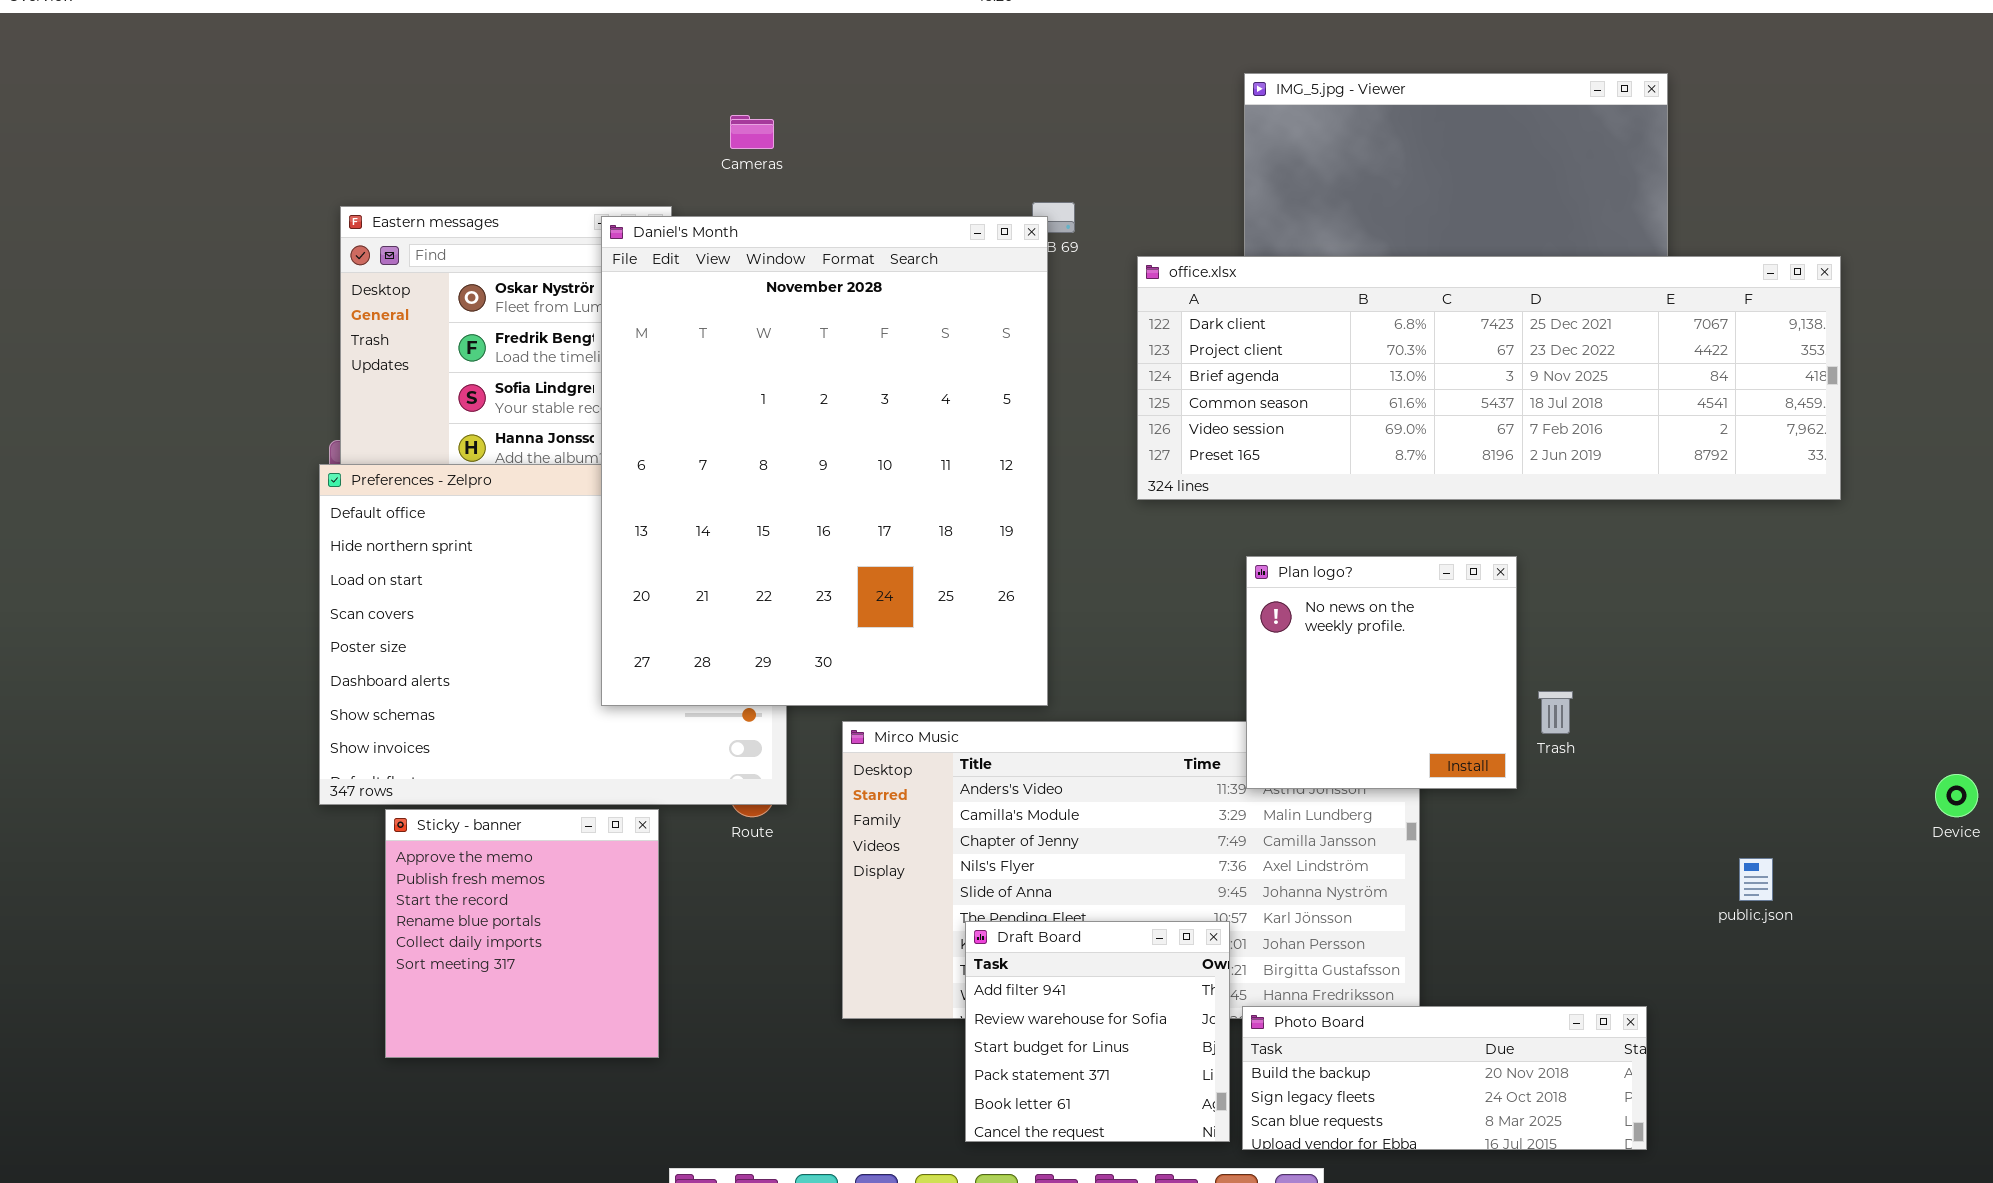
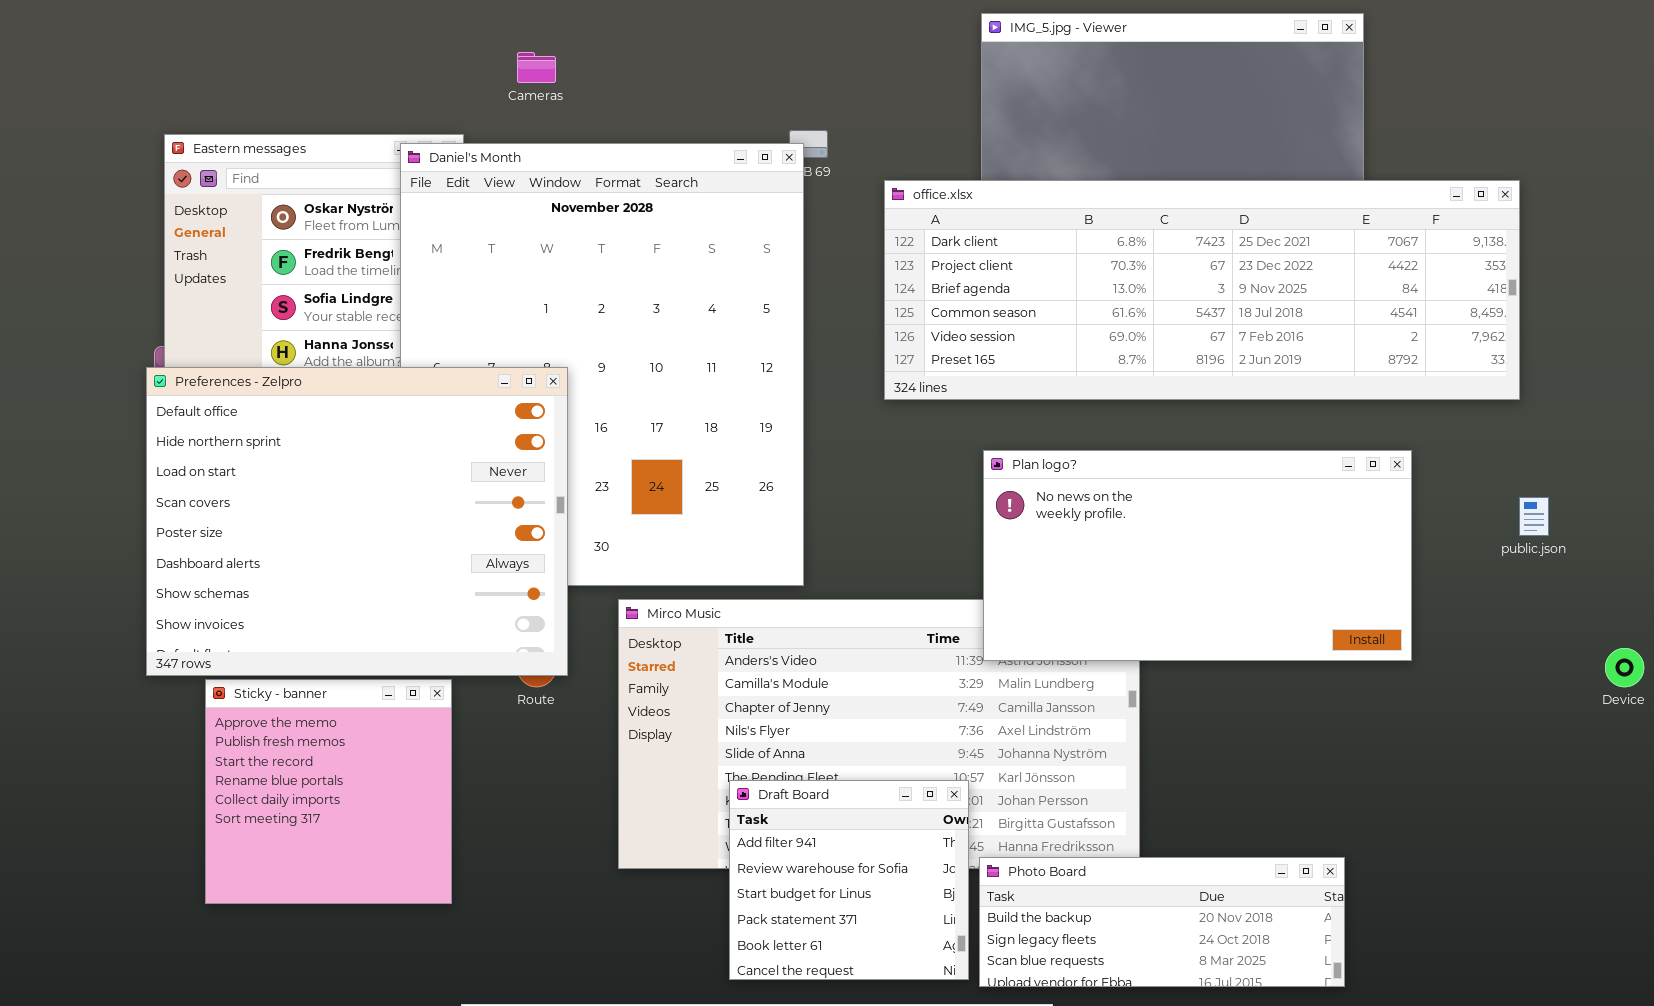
Preferences - Zelpro: [319,464,787,805] -> [146,367,568,676], raised
Plan logo?: [1246,556,1517,789] -> [983,450,1412,661], resized
public.json: [1739,858,1773,901] -> [1519,497,1549,536], moved

